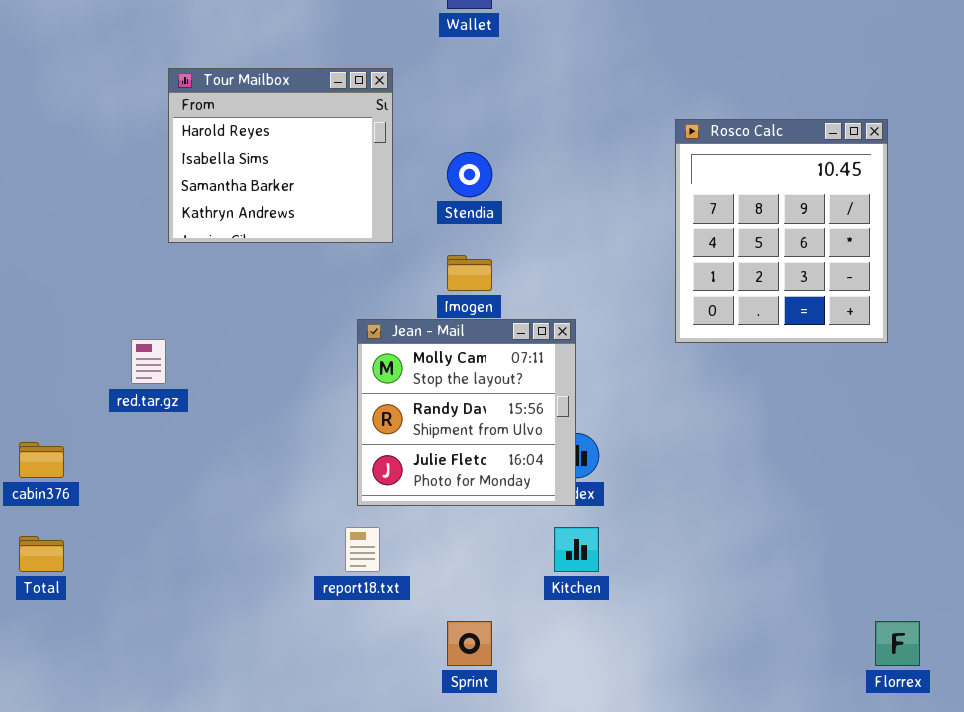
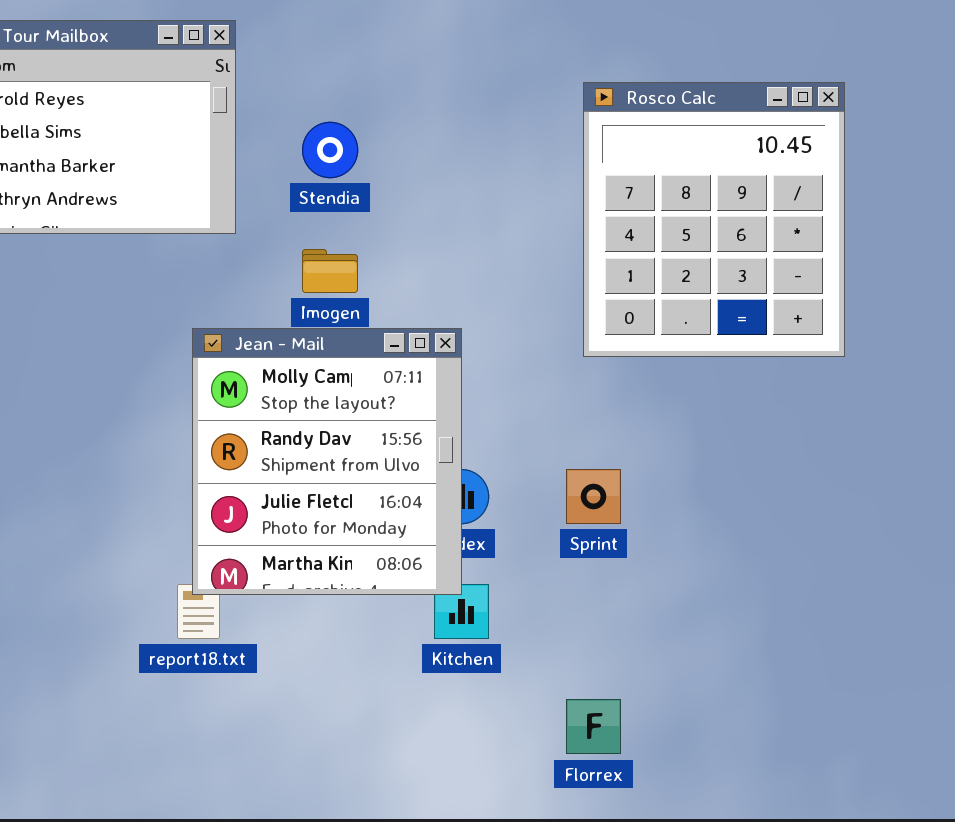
Jean - Mail: [357,319,576,506] -> [192,328,462,595], resized
Sprint: [447,621,492,666] -> [566,469,621,524], moved
Florrex: [875,621,920,666] -> [566,699,621,754], moved

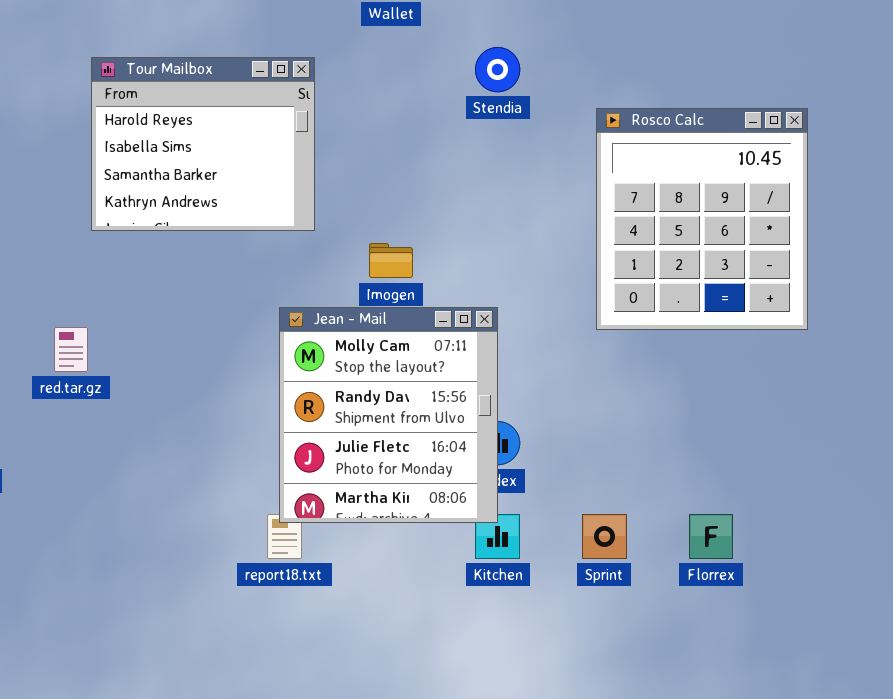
Stendia: [302,122,358,178] -> [475,47,520,92], moved
Sprint: [566,469,621,524] -> [582,514,627,559], moved
Florrex: [566,699,621,754] -> [689,514,733,559], moved

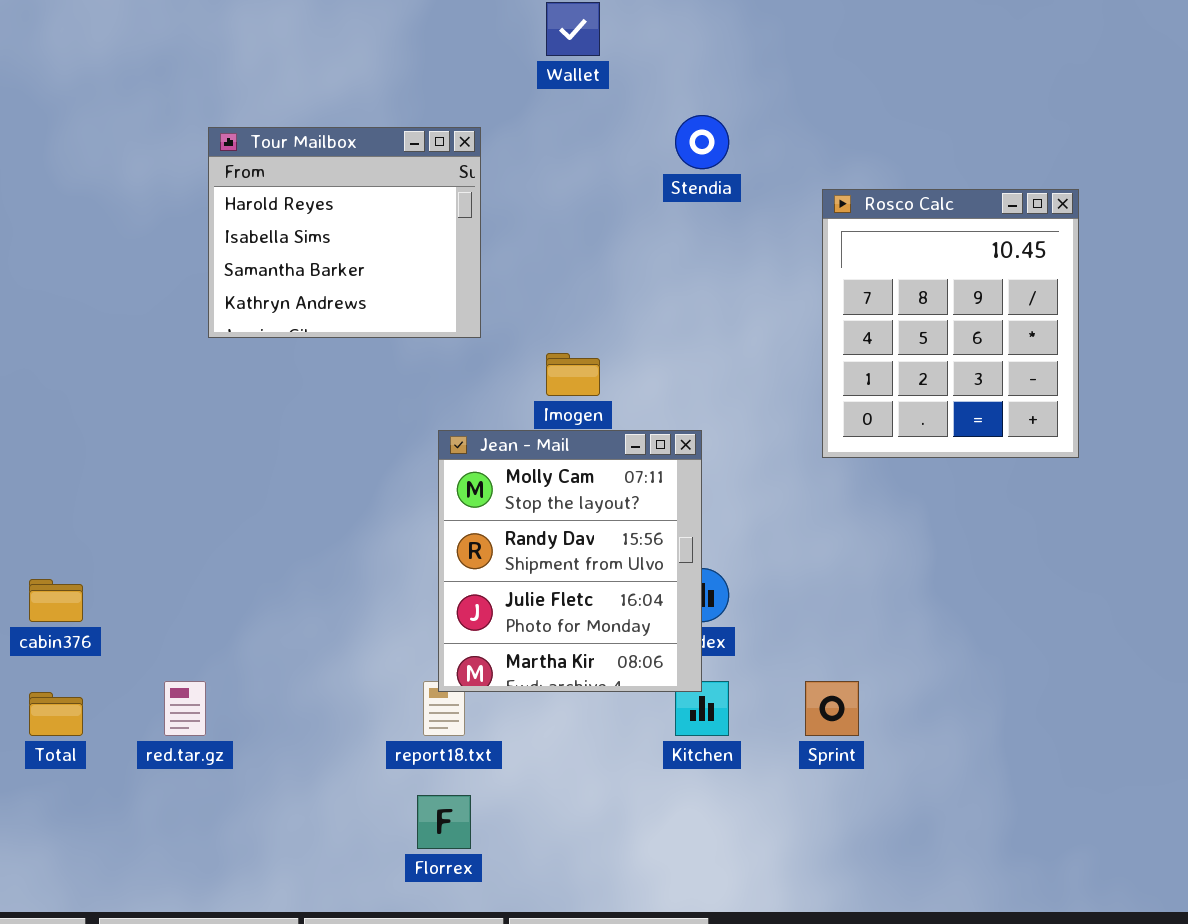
red.tar.gz: [54,327,88,372] -> [164,681,206,736], moved
Florrex: [689,514,733,559] -> [417,795,471,849], moved

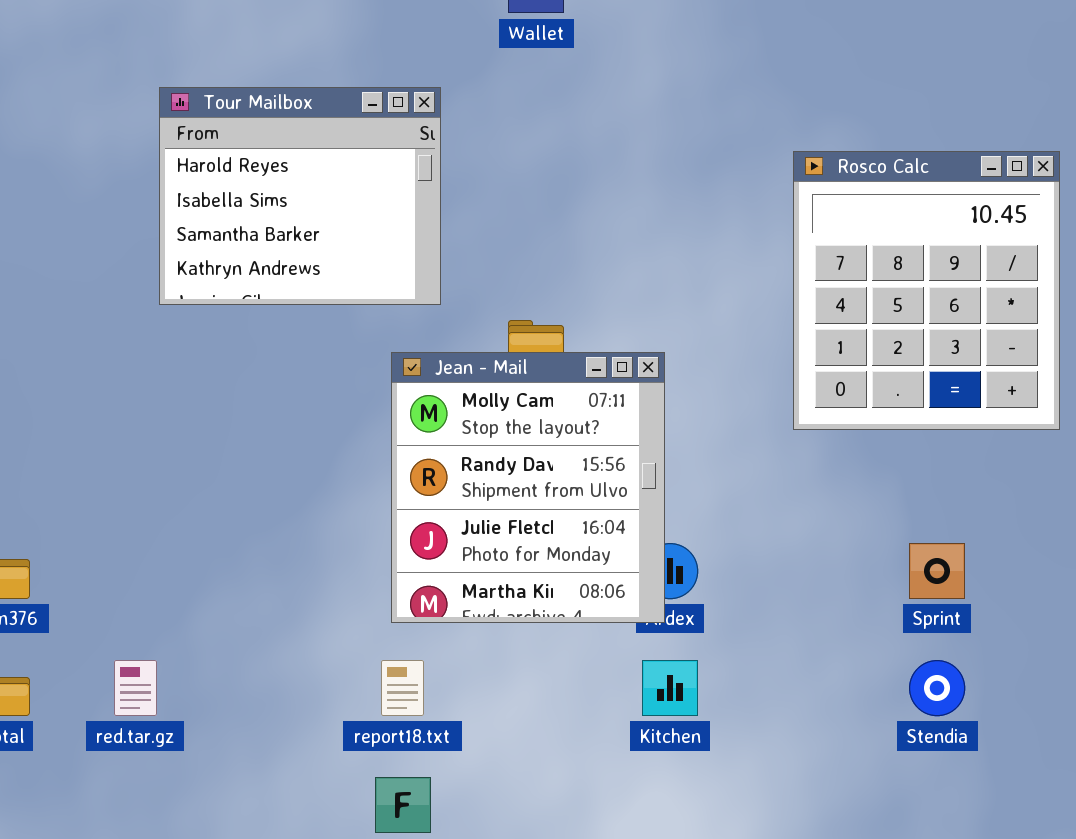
Stendia: [675,115,729,169] -> [909,660,965,716], moved
Jean - Mail: [438,430,702,692] -> [391,352,665,623], moved
Sprint: [805,681,859,736] -> [909,543,965,599], moved

